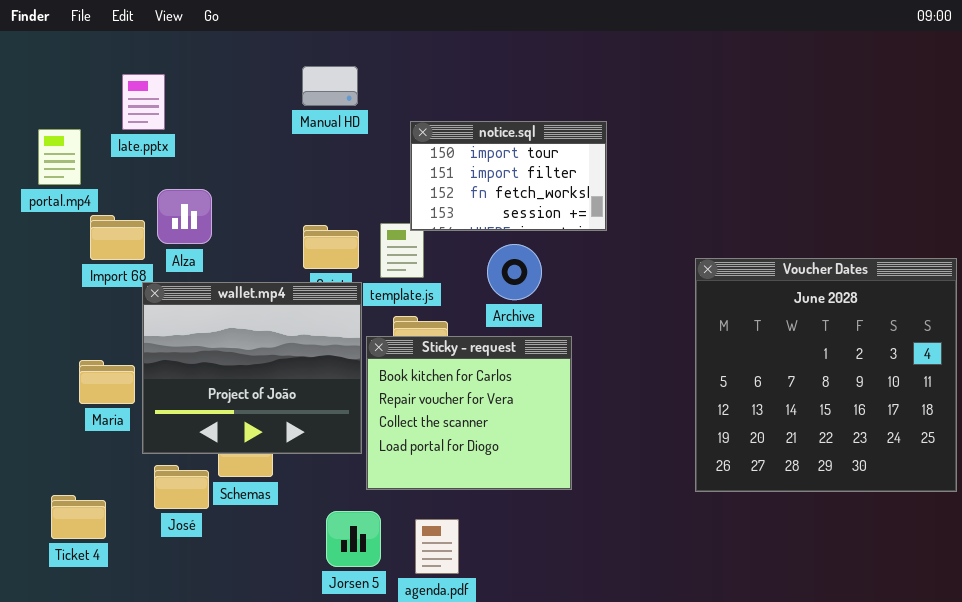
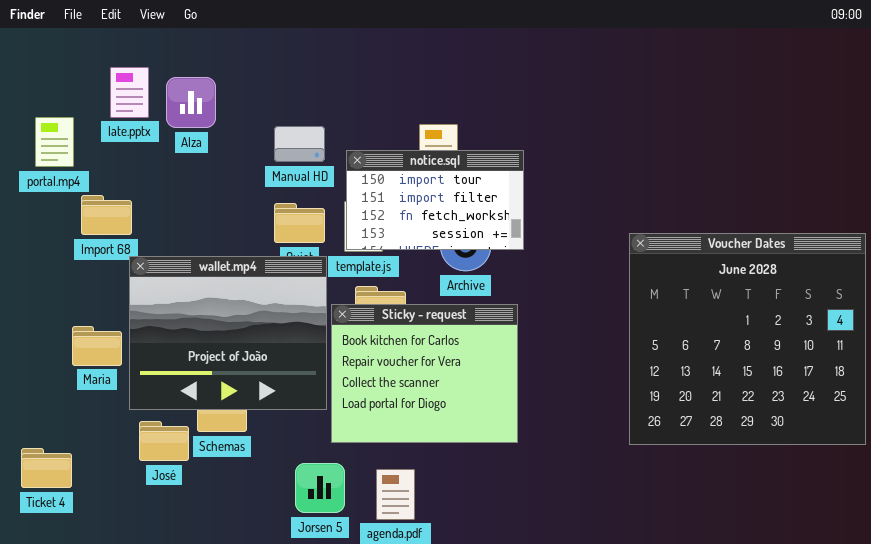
Manual HD: [302,66,358,106] -> [274,126,325,162], moved
notice.sql: [410,121,607,231] -> [346,150,524,250], moved
Alza: [157,189,212,244] -> [166,77,216,128], moved
Ticket 4: [51,495,106,539] -> [21,448,72,488], moved

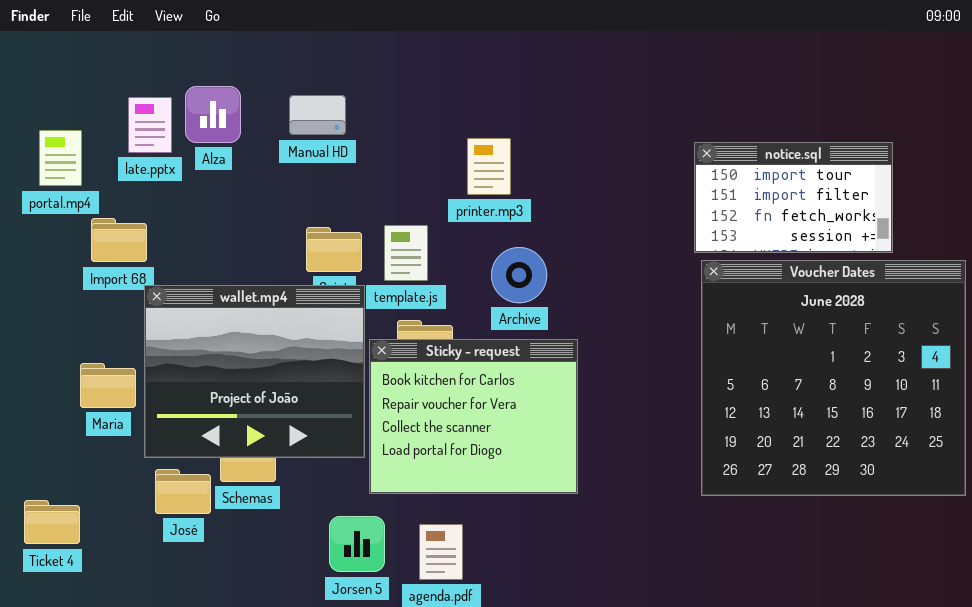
late.pptx: [110,67,149,118] -> [128,97,172,153], moved
Manual HD: [274,126,325,162] -> [289,95,346,135], moved
notice.sql: [346,150,524,250] -> [694,142,893,253], moved

